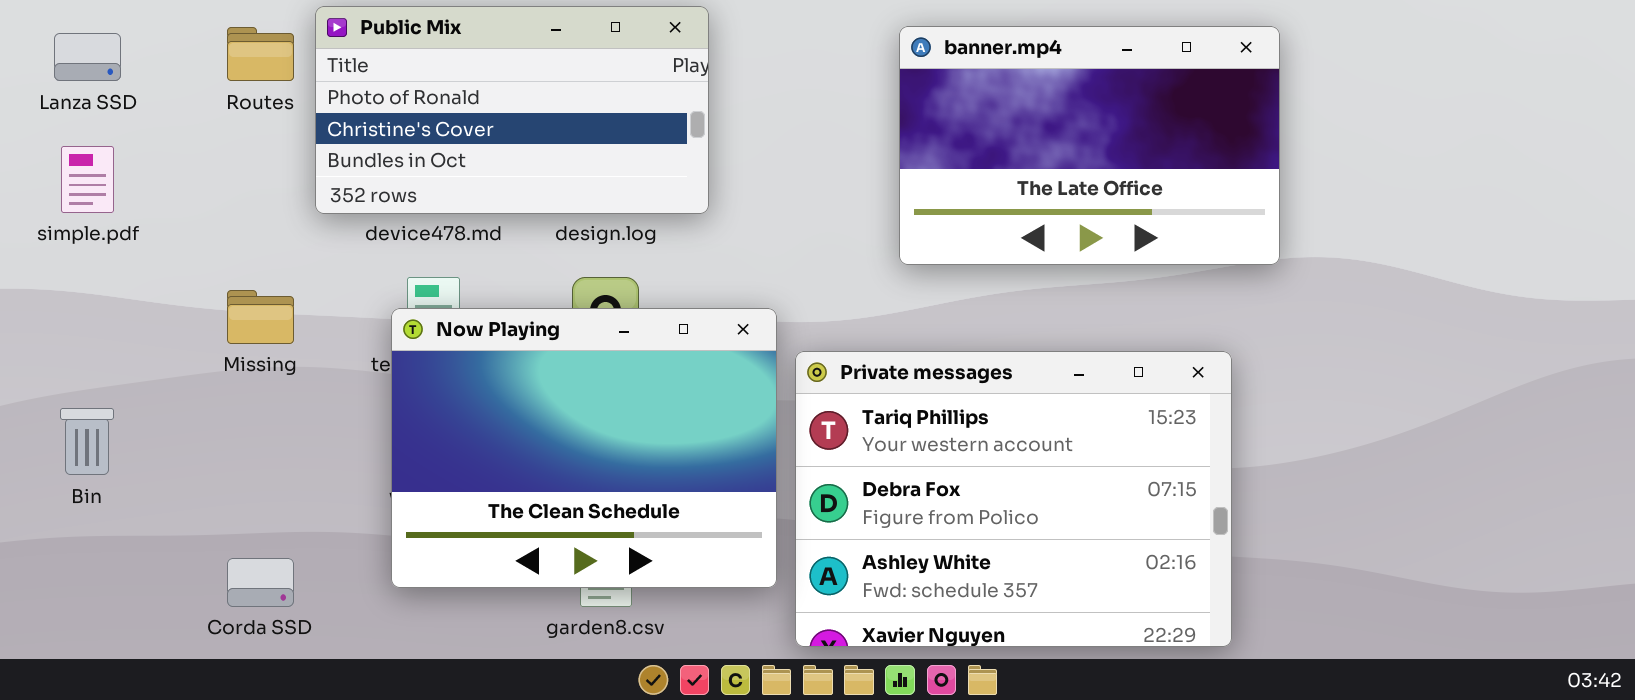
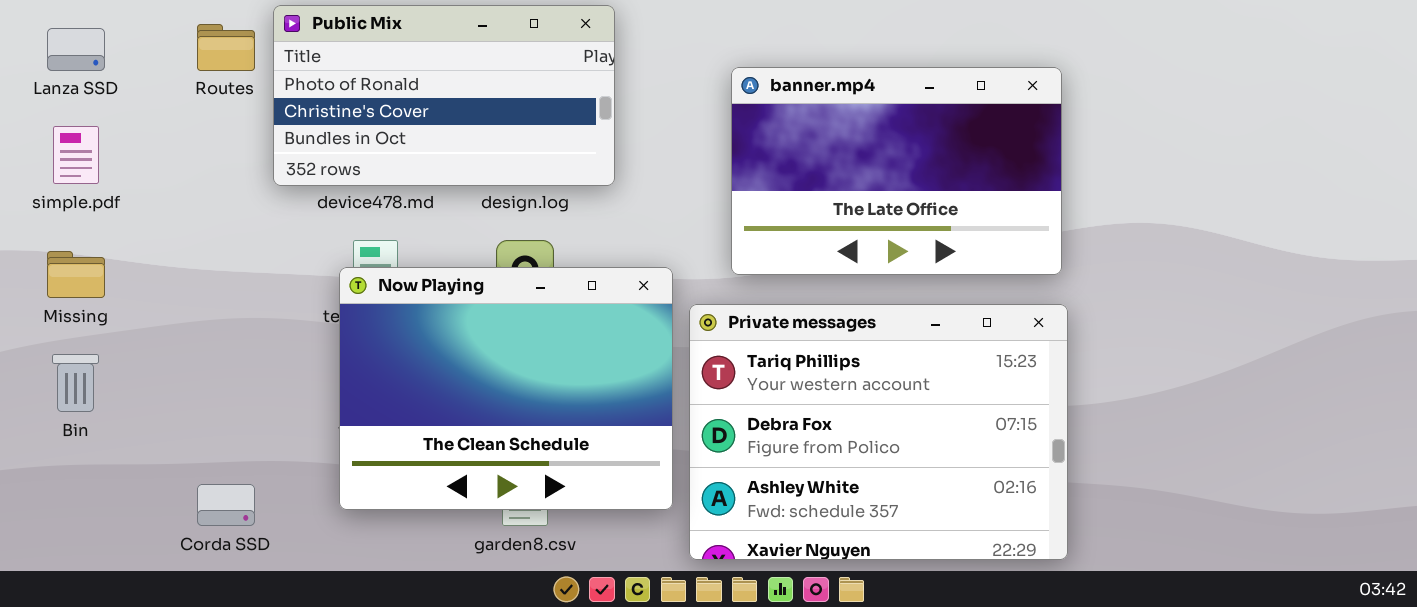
banner.mp4: [899,26,1280,265] -> [731,67,1062,275], moved
Missing: [227,290,294,344] -> [47,251,105,298], moved

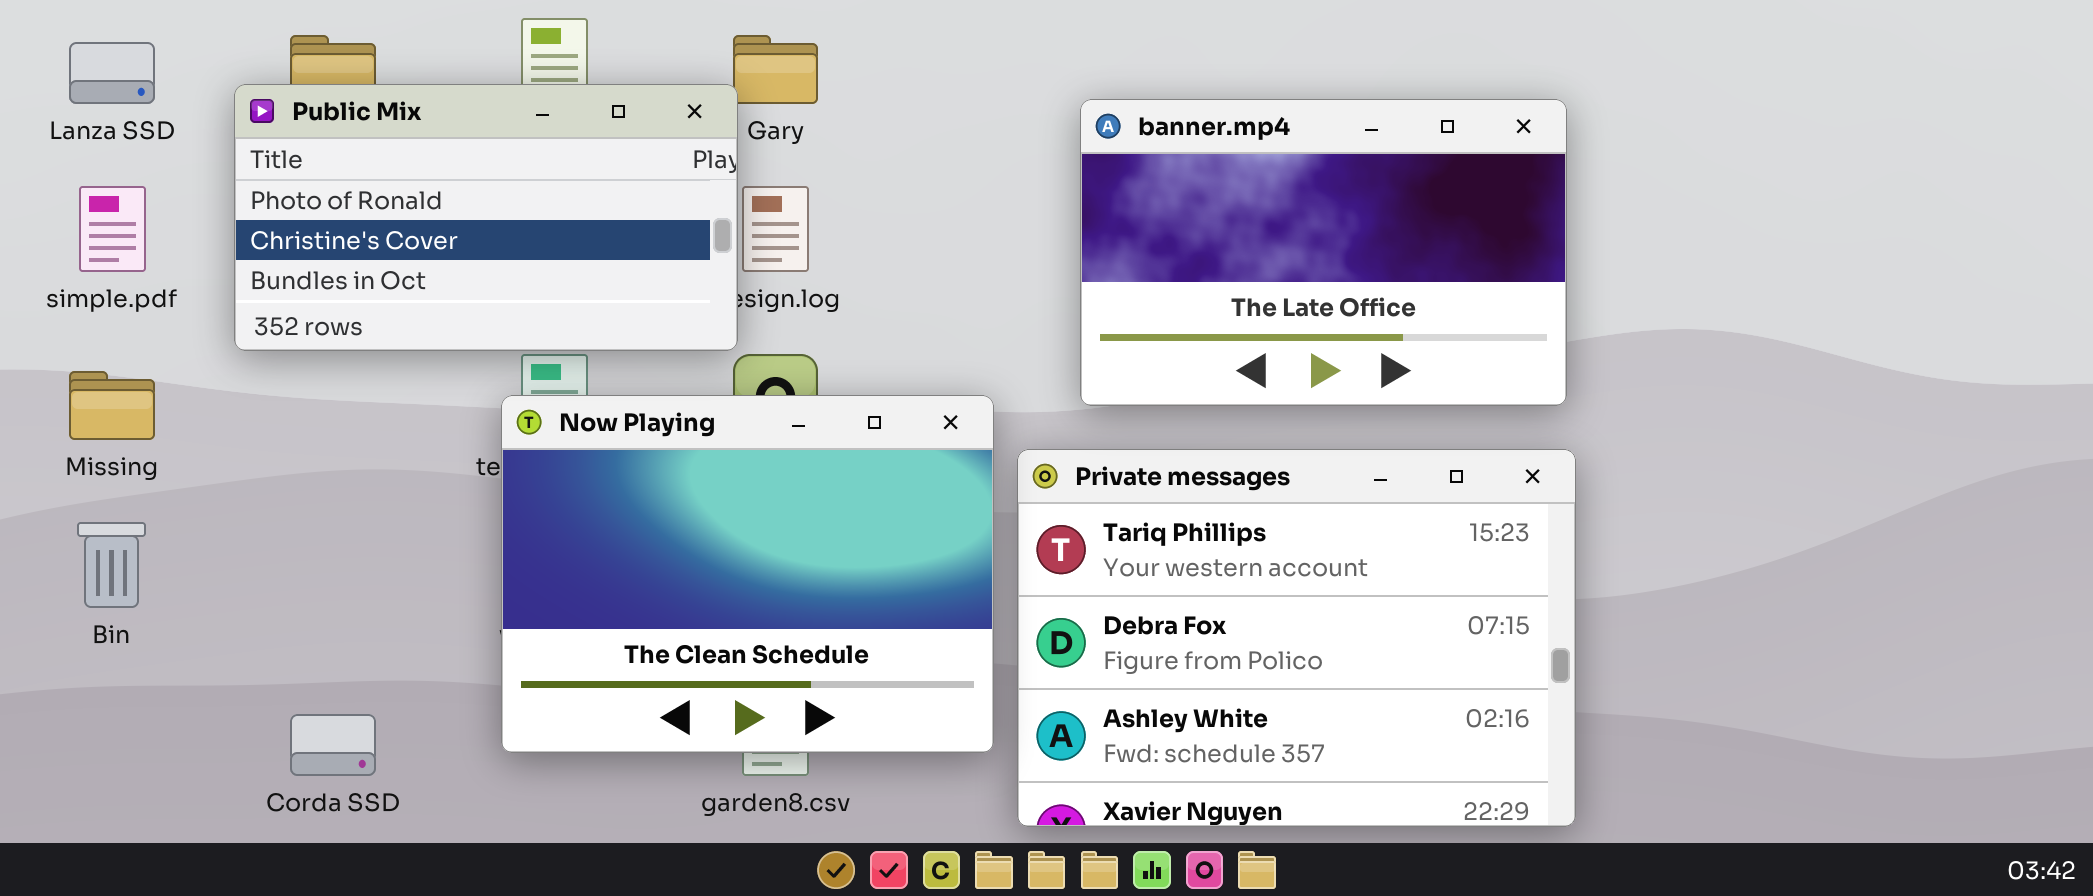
Public Mix: [273,5,615,186] -> [234,84,738,351], moved

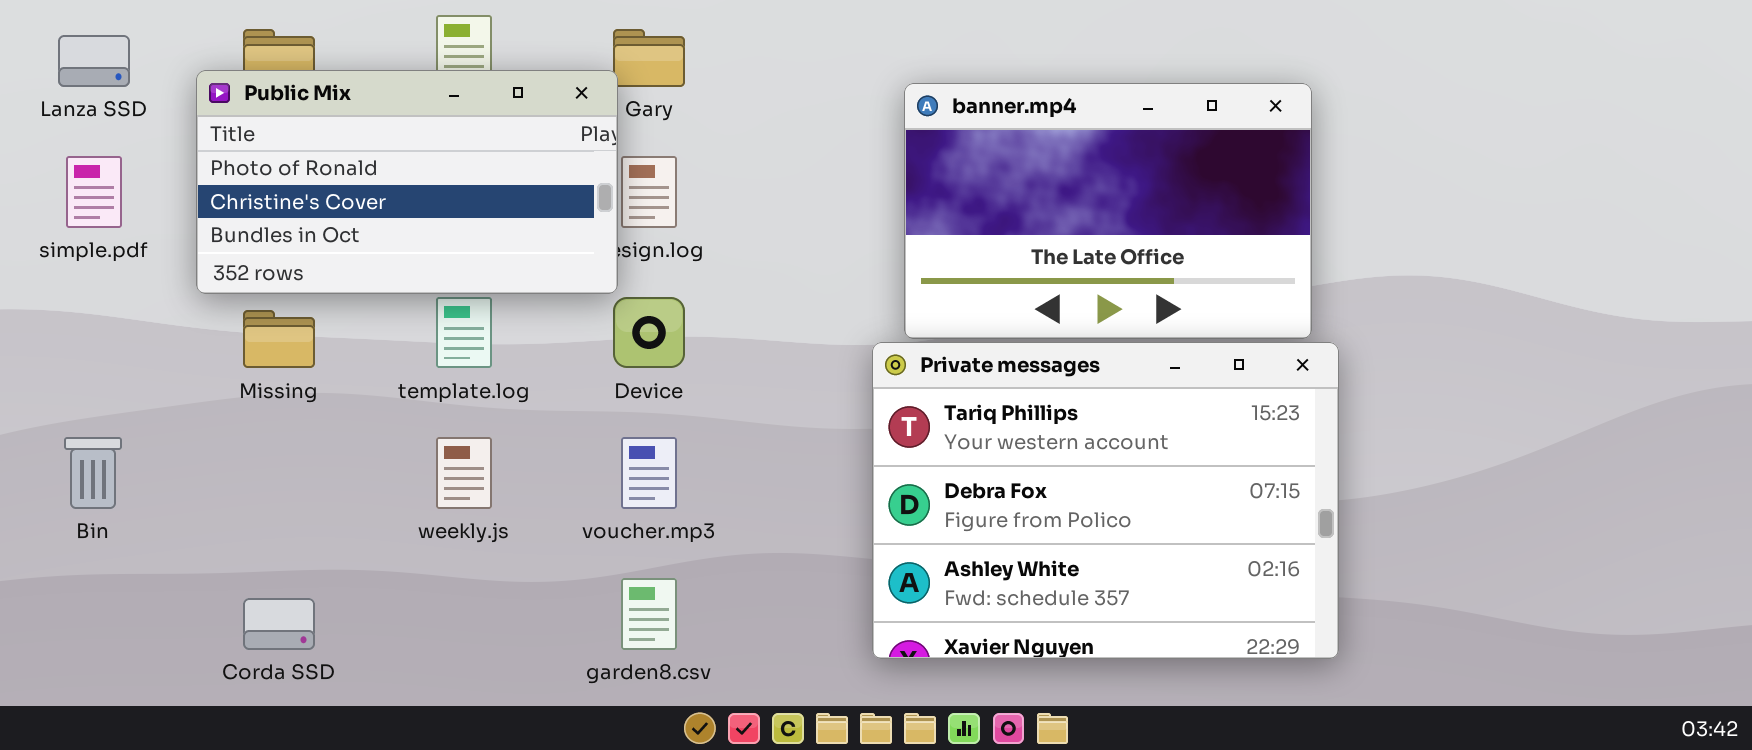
Missing: [69,371,155,440] -> [243,310,315,368], moved
Now Playing: [501,395,994,753] -> none, closed
Private messages: [1017,449,1576,827] -> [872,342,1339,659], moved

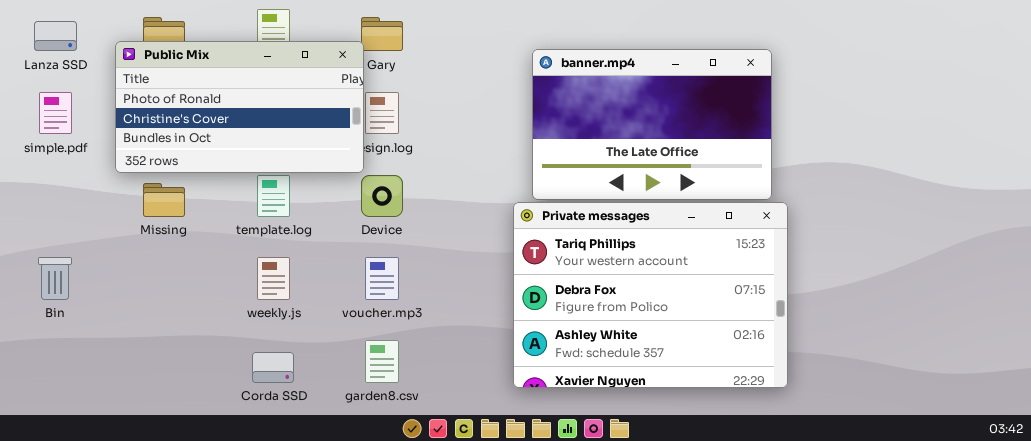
Corda SSD: [243,598,315,650] -> [252,352,294,383], moved

